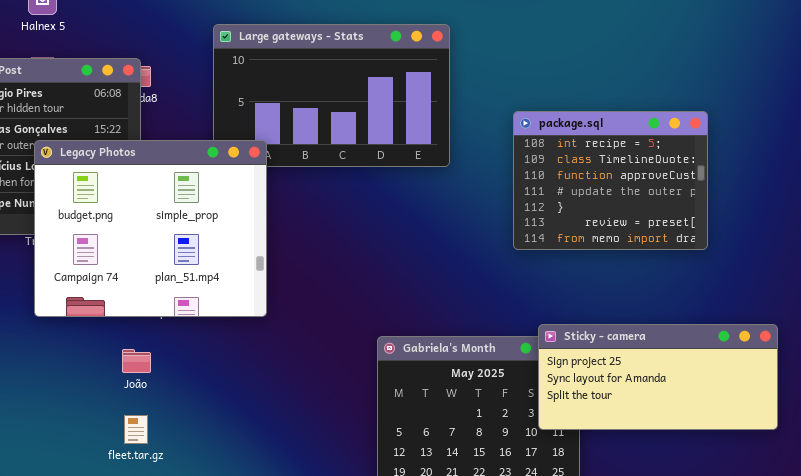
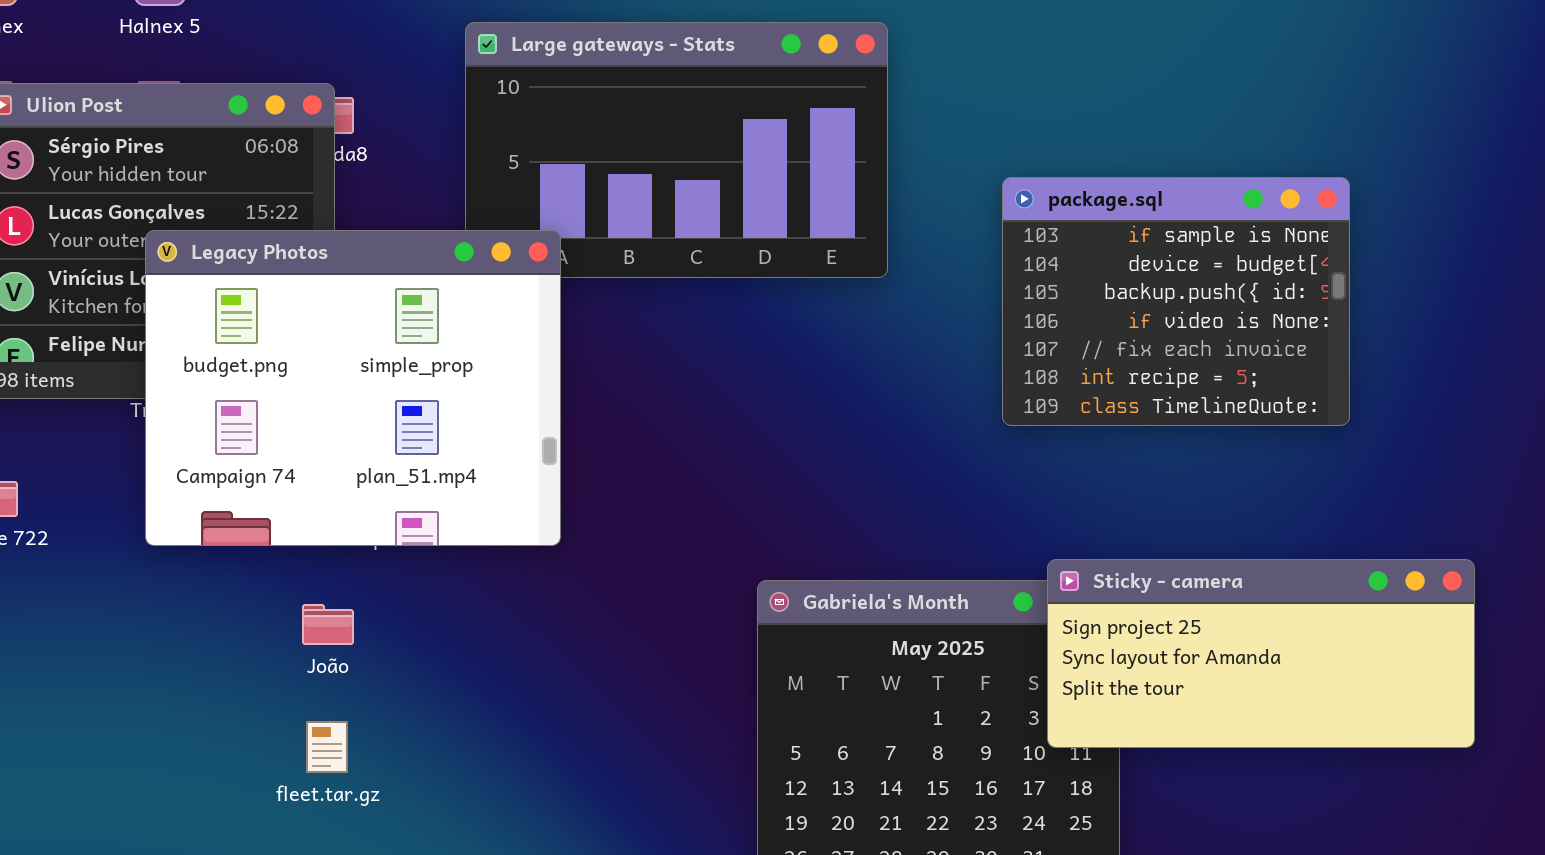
package.sql: [513,111,708,250] -> [1002,177,1350,426], scrolled up 5 rows

